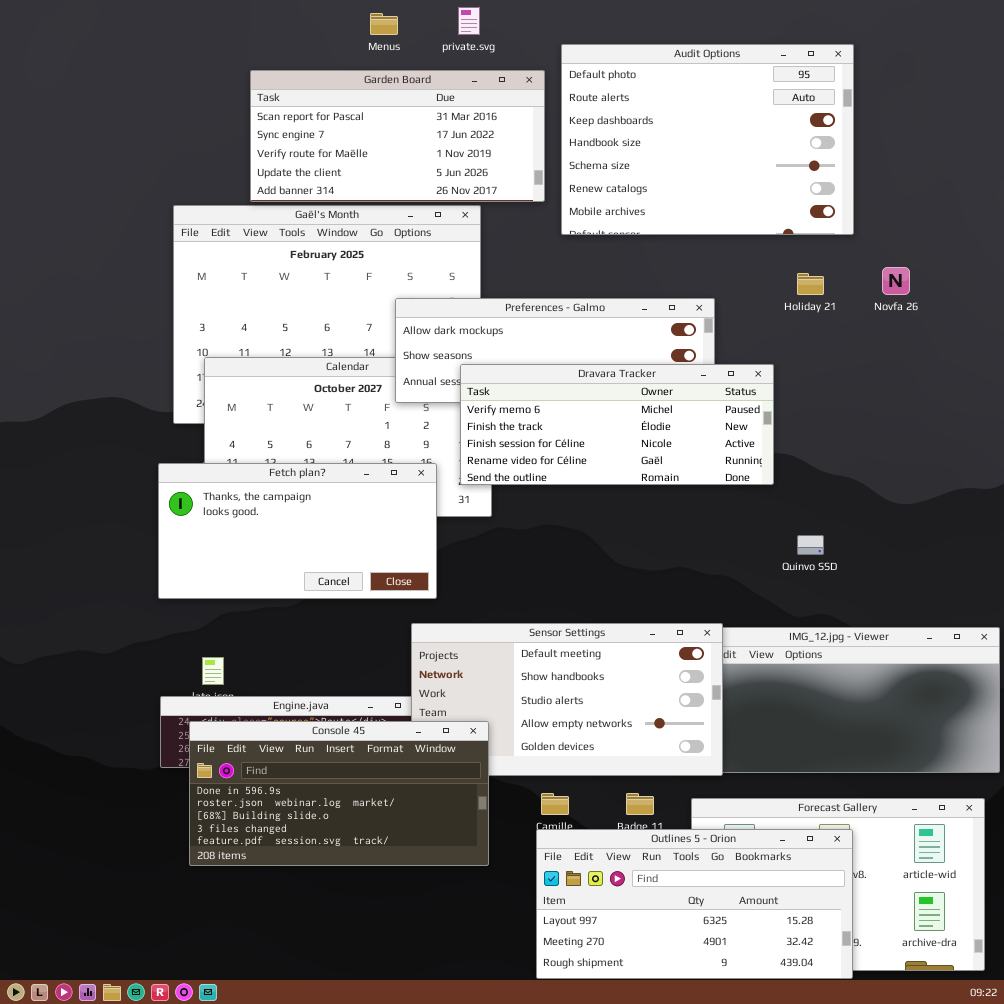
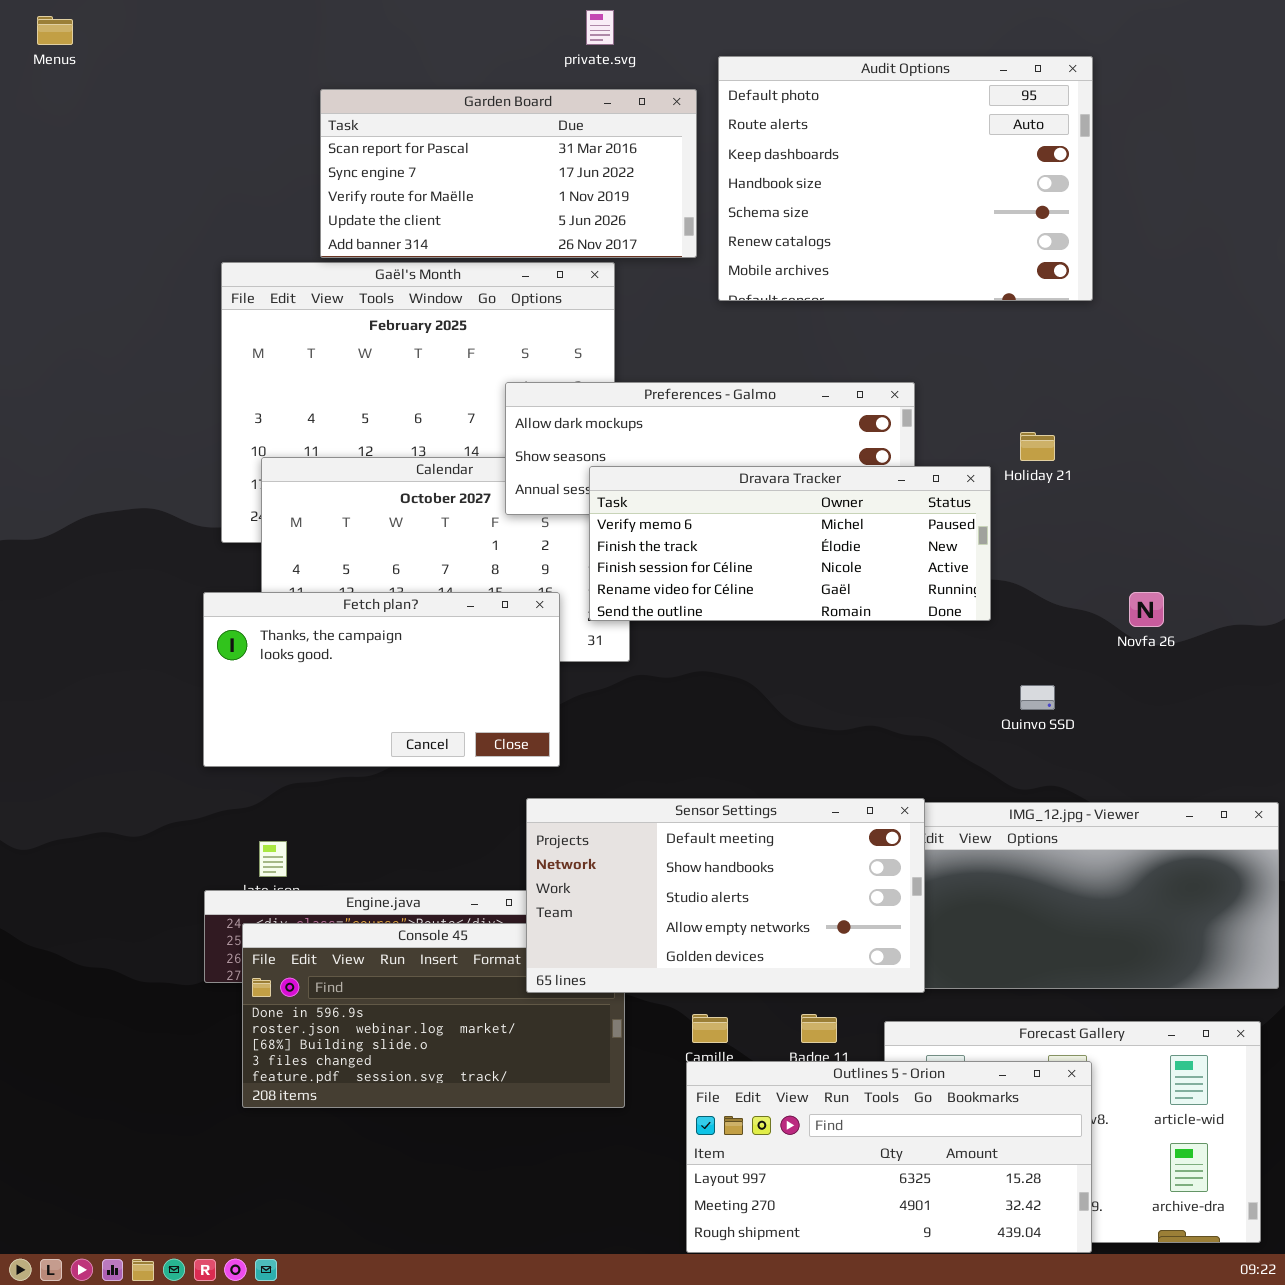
Menus: [370,13,398,35] -> [37,16,73,45], moved
Novfa 26: [882,267,910,295] -> [1129,592,1164,627], moved
Holiday 21: [797,273,824,295] -> [1020,432,1055,461], moved
Sensor Settings: [411,623,723,776] -> [526,798,925,993], raised

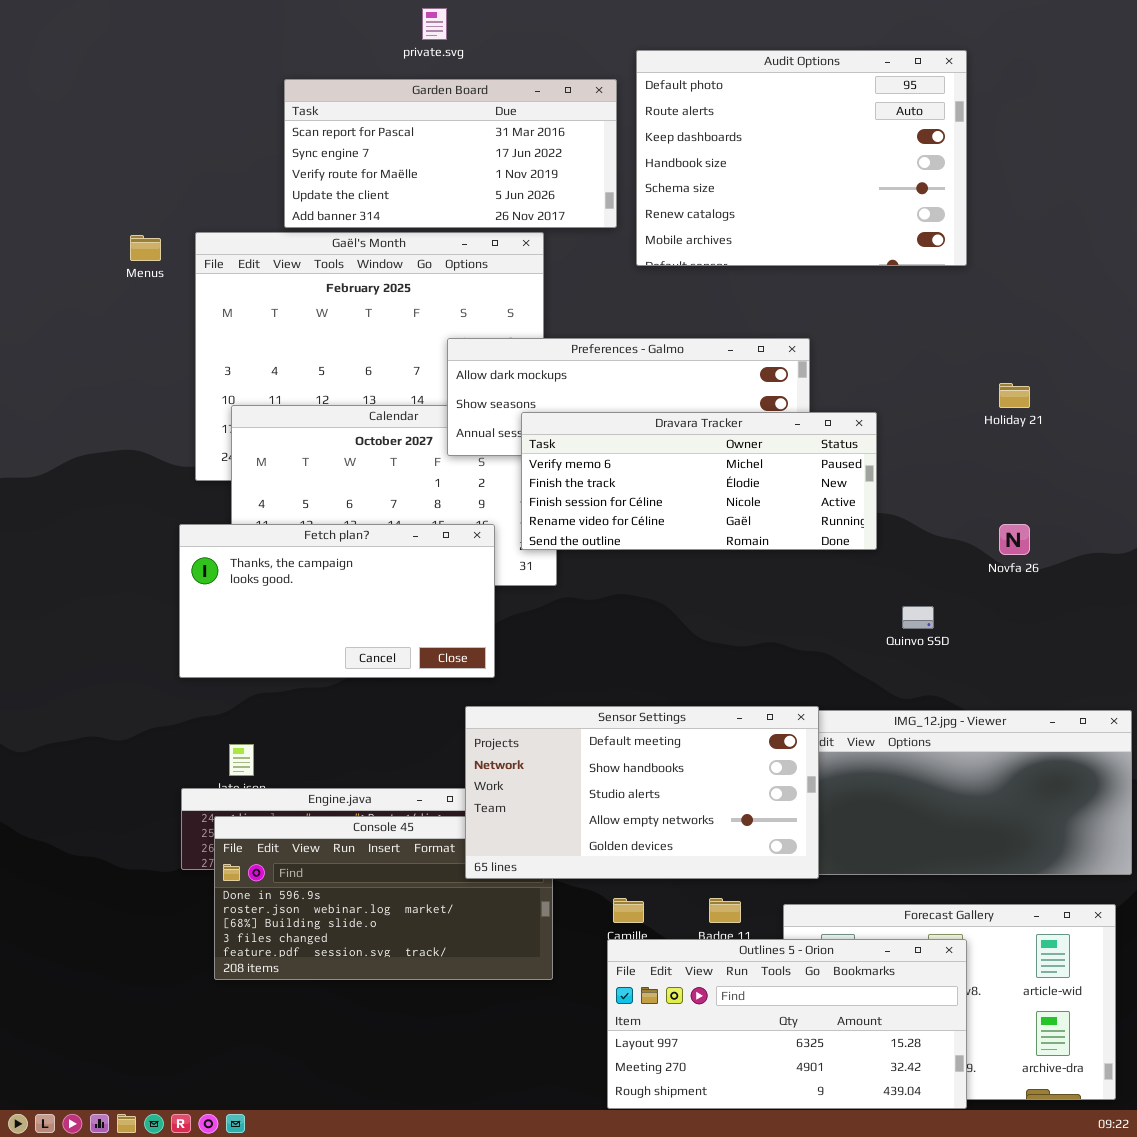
private.svg: [586,10,614,45] -> [422,8,447,40], moved
Menus: [37,16,73,45] -> [130,235,161,261], moved
Holiday 21: [1020,432,1055,461] -> [999,383,1030,408], moved

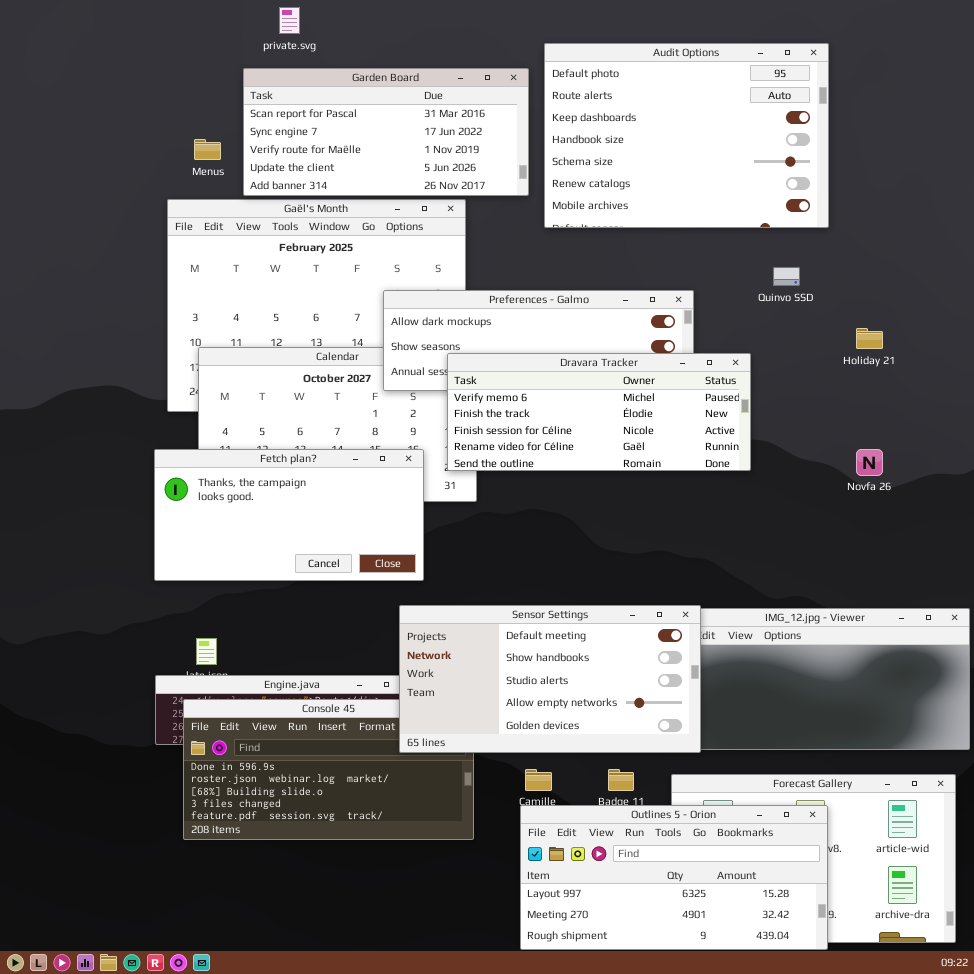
private.svg: [422,8,447,40] -> [279,7,300,34], moved
Menus: [130,235,161,261] -> [194,139,221,160], moved
Quinvo SSD: [902,606,934,629] -> [773,267,800,286], moved

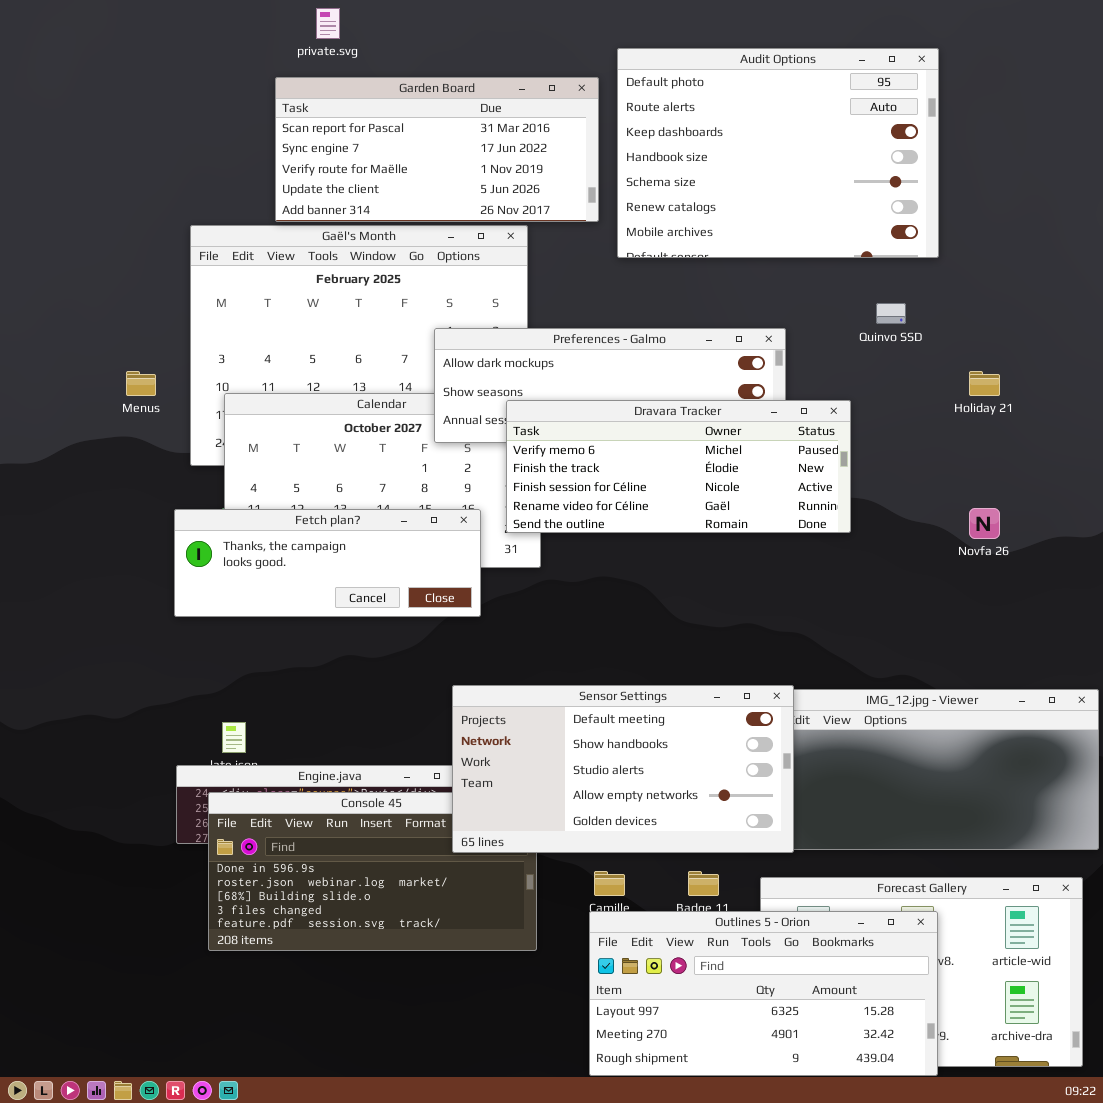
Menus: [194,139,221,160] -> [126,371,156,396], moved
Fetch plan?: [154,449,424,581] -> [174,509,481,617], resized

